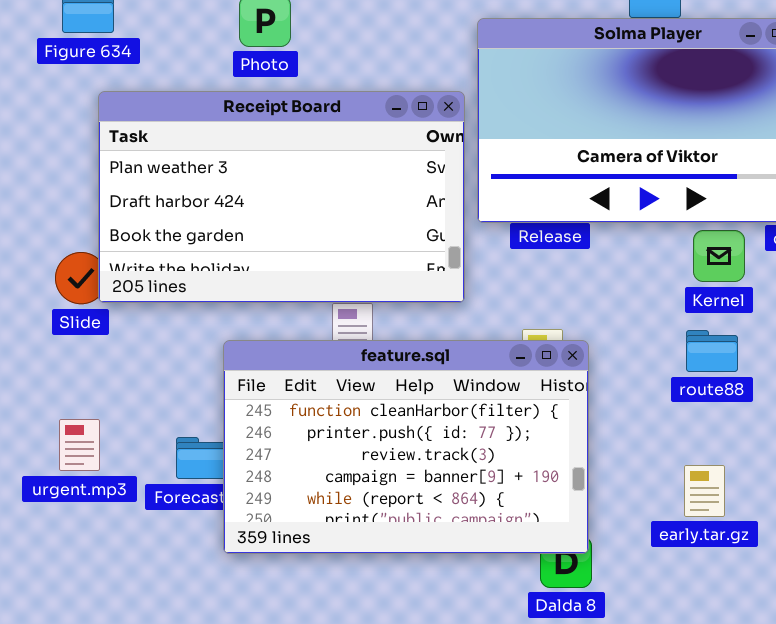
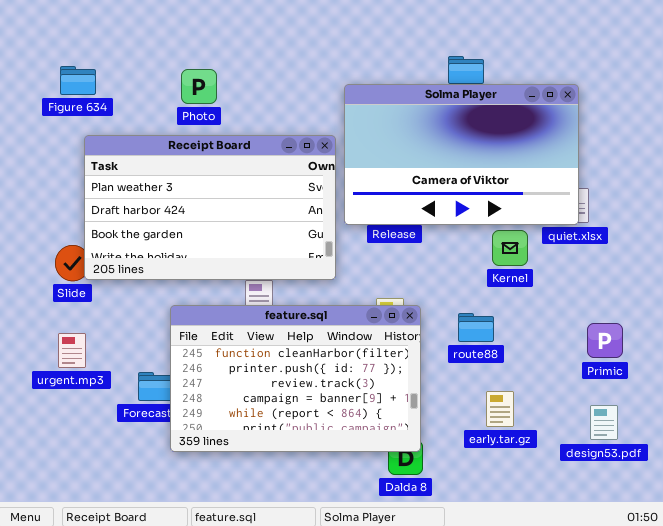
route88: [686,330,738,372] -> [458,313,494,342], moved
urgent.mp3: [59,419,100,471] -> [58,333,86,368], moved

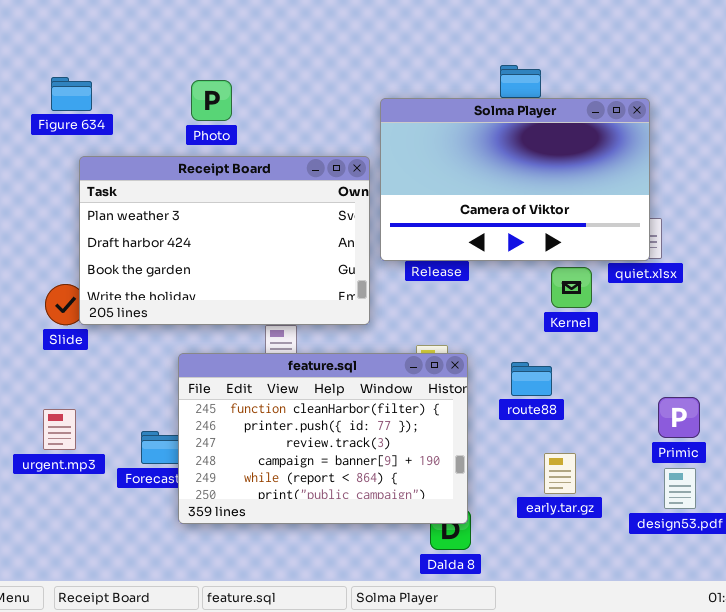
Primic: [587,323,623,358] -> [658,397,700,438], moved
urgent.mp3: [58,333,86,368] -> [43,409,76,450], moved

